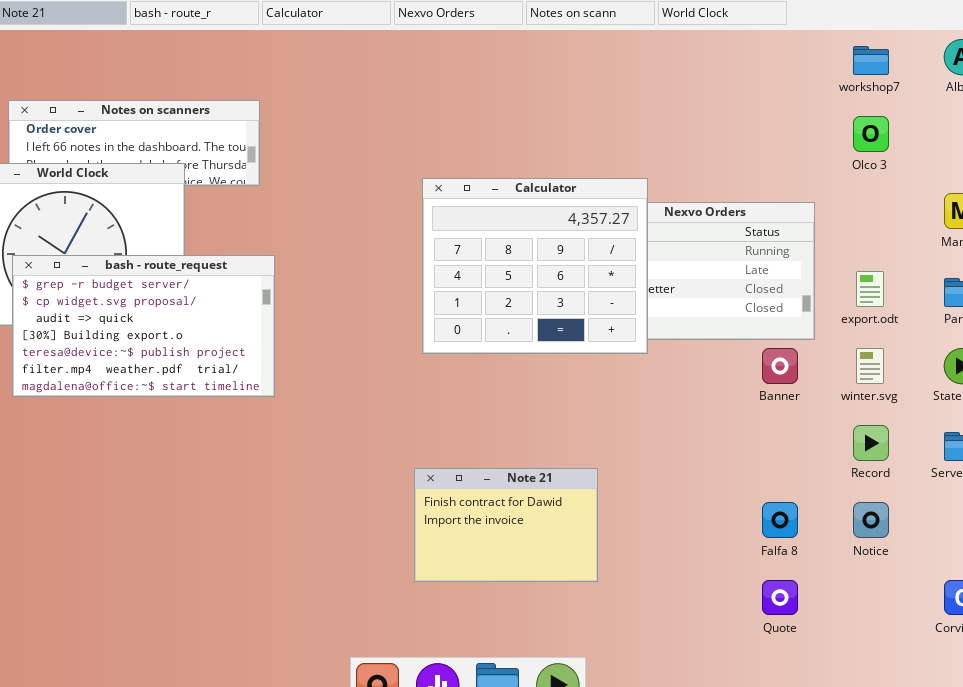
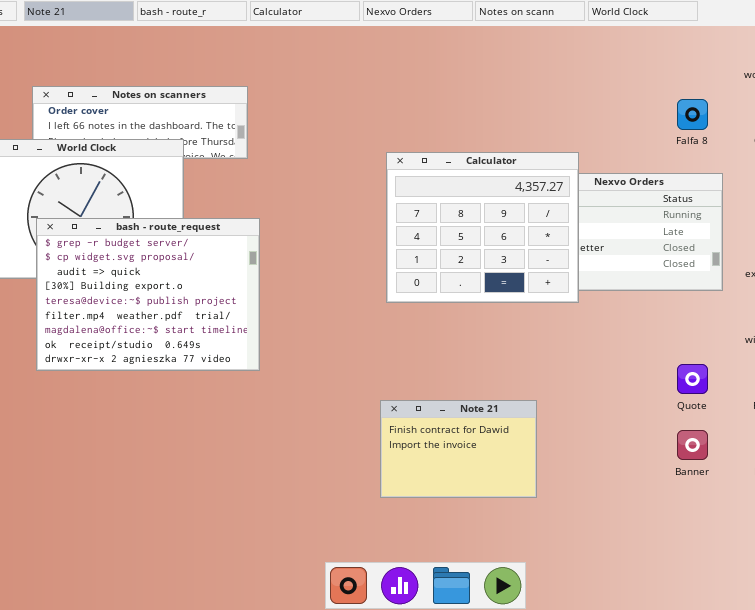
bash - route_request: [12,255,275,397] -> [36,218,260,371], resized
Banner: [762,348,798,384] -> [677,430,708,460], moved
Falfa 8: [762,502,798,538] -> [677,99,708,130], moved
Quote: [762,580,798,615] -> [677,364,708,394], moved

